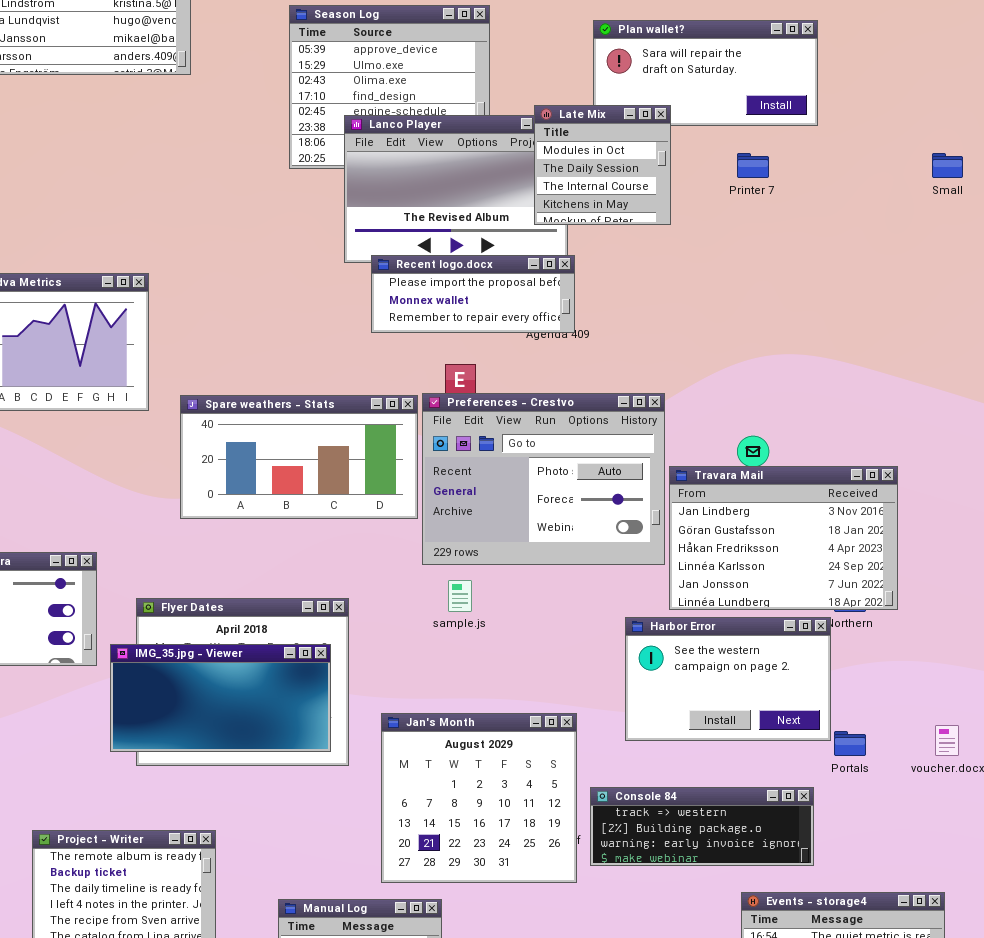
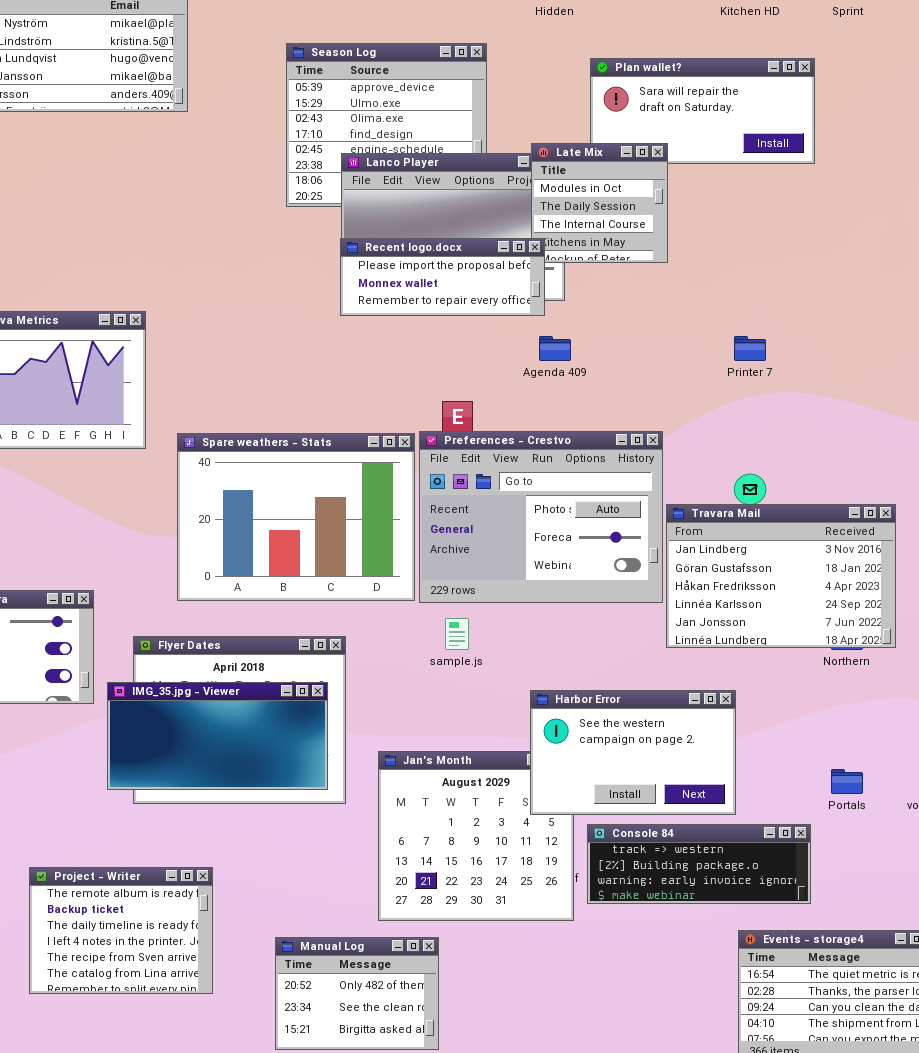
Printer 7: [737,153,769,178] -> [734,336,766,361], moved
Recent logo.docx: [371,255,575,333] -> [340,238,545,316], moved
Spare weathers - Stats: [180,395,418,519] -> [177,433,415,601], resized
Harbor Error: [625,617,831,741] -> [530,690,736,815], moved

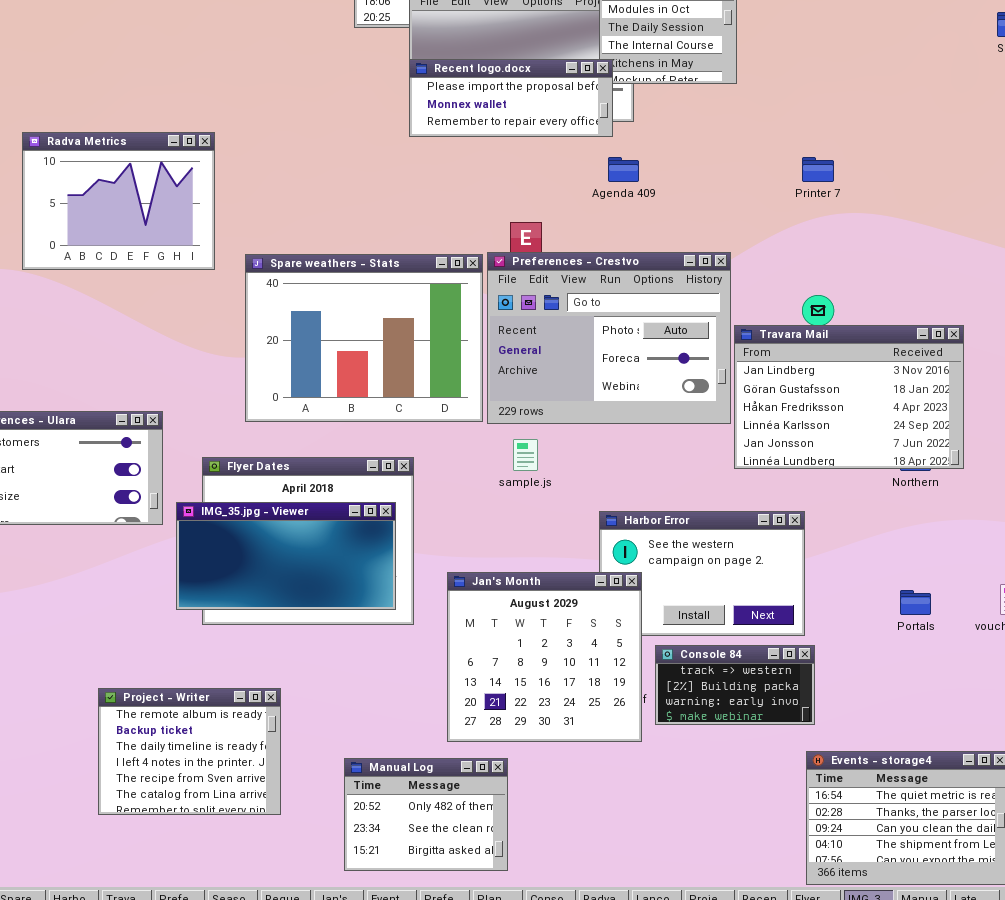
Jan's Month: [378,751,574,921] -> [447,572,642,742], raised
Console 84: [587,824,811,904] -> [655,645,815,725], resized

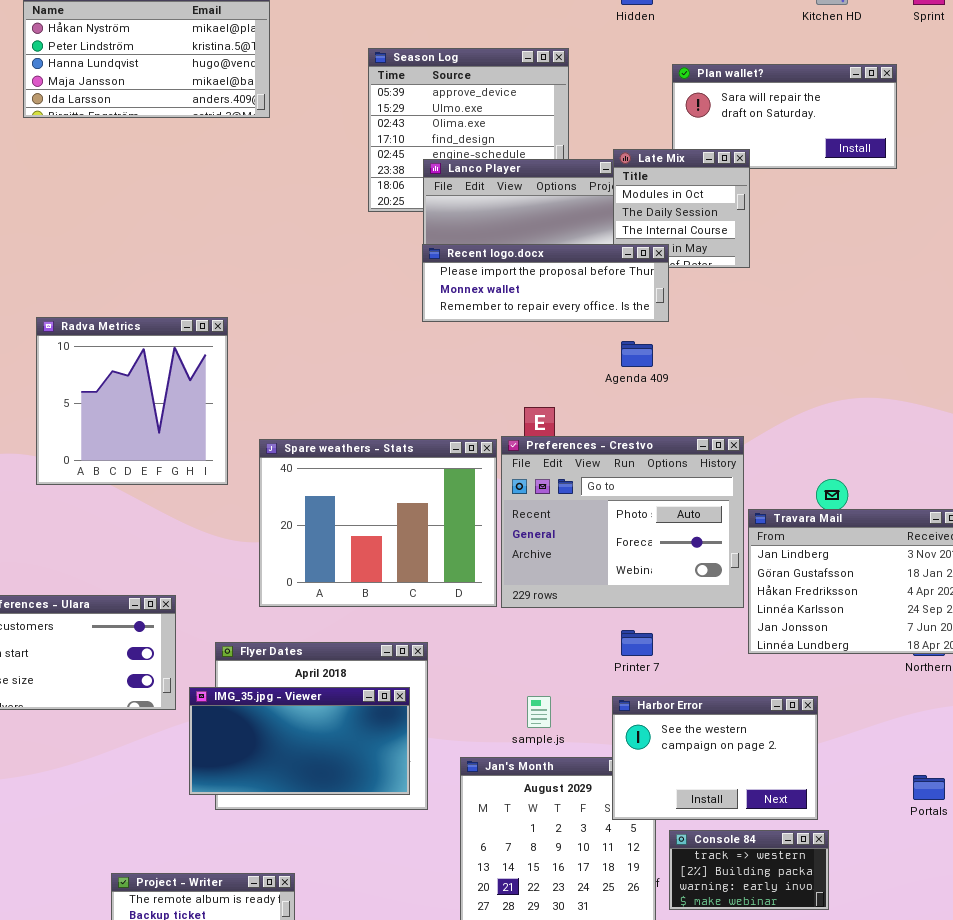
Recent logo.docx: [409,59,613,137] -> [422,244,669,322], resized
Radva Metrics: [22,132,215,270] -> [36,317,228,485], resized
Printer 7: [802,157,834,182] -> [621,630,653,656], moved
sample.js: [513,439,538,471] -> [527,696,551,728], moved
Harbor Error: [599,511,805,636] -> [612,696,818,820], raised

